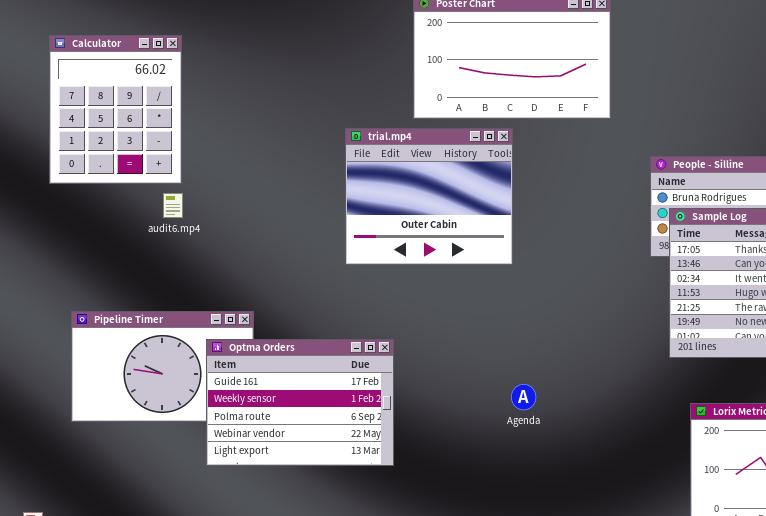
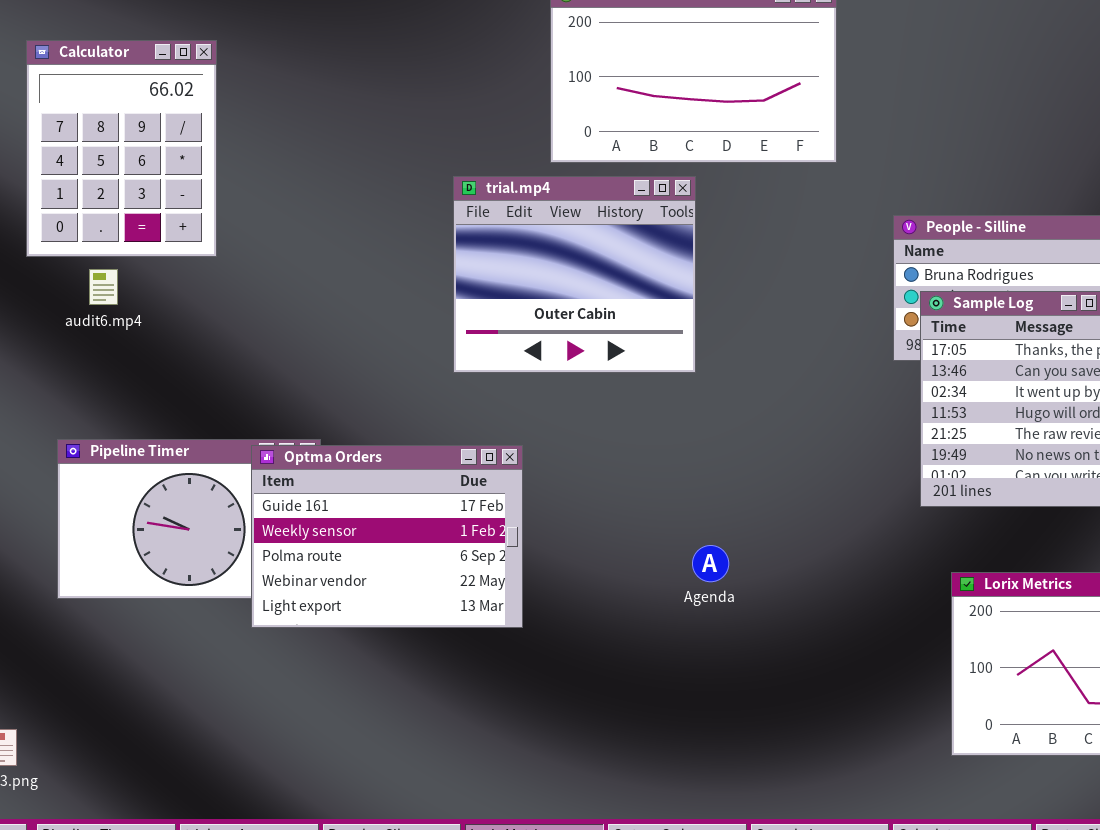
audit6.mp4: [163,193,183,218] -> [89,269,118,305], moved
Optma Orders: [206,339,394,466] -> [251,445,523,628], moved

